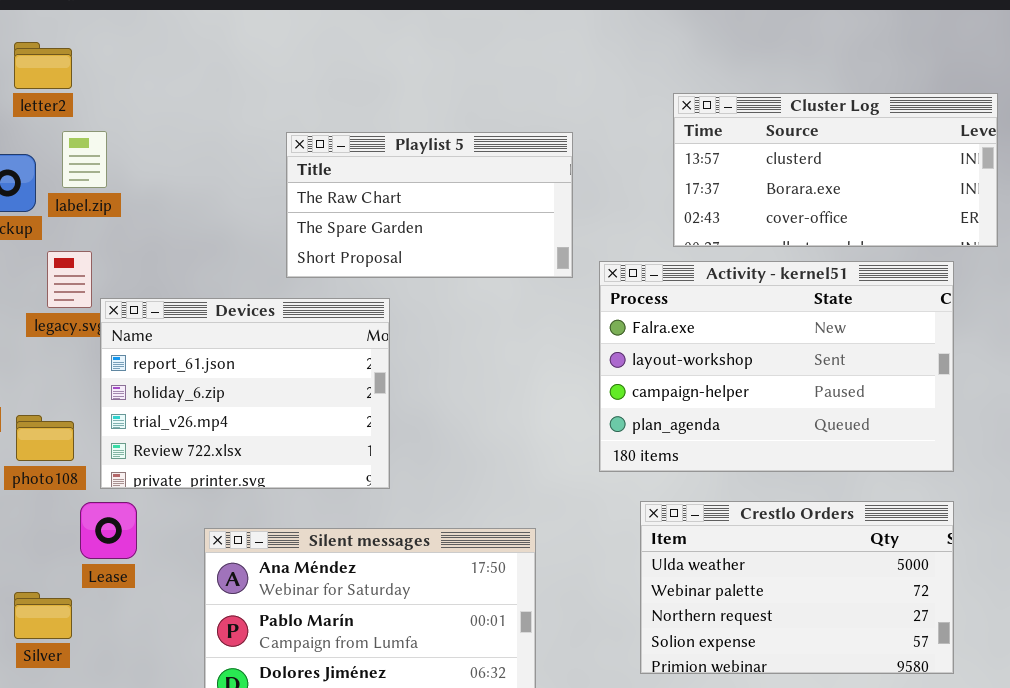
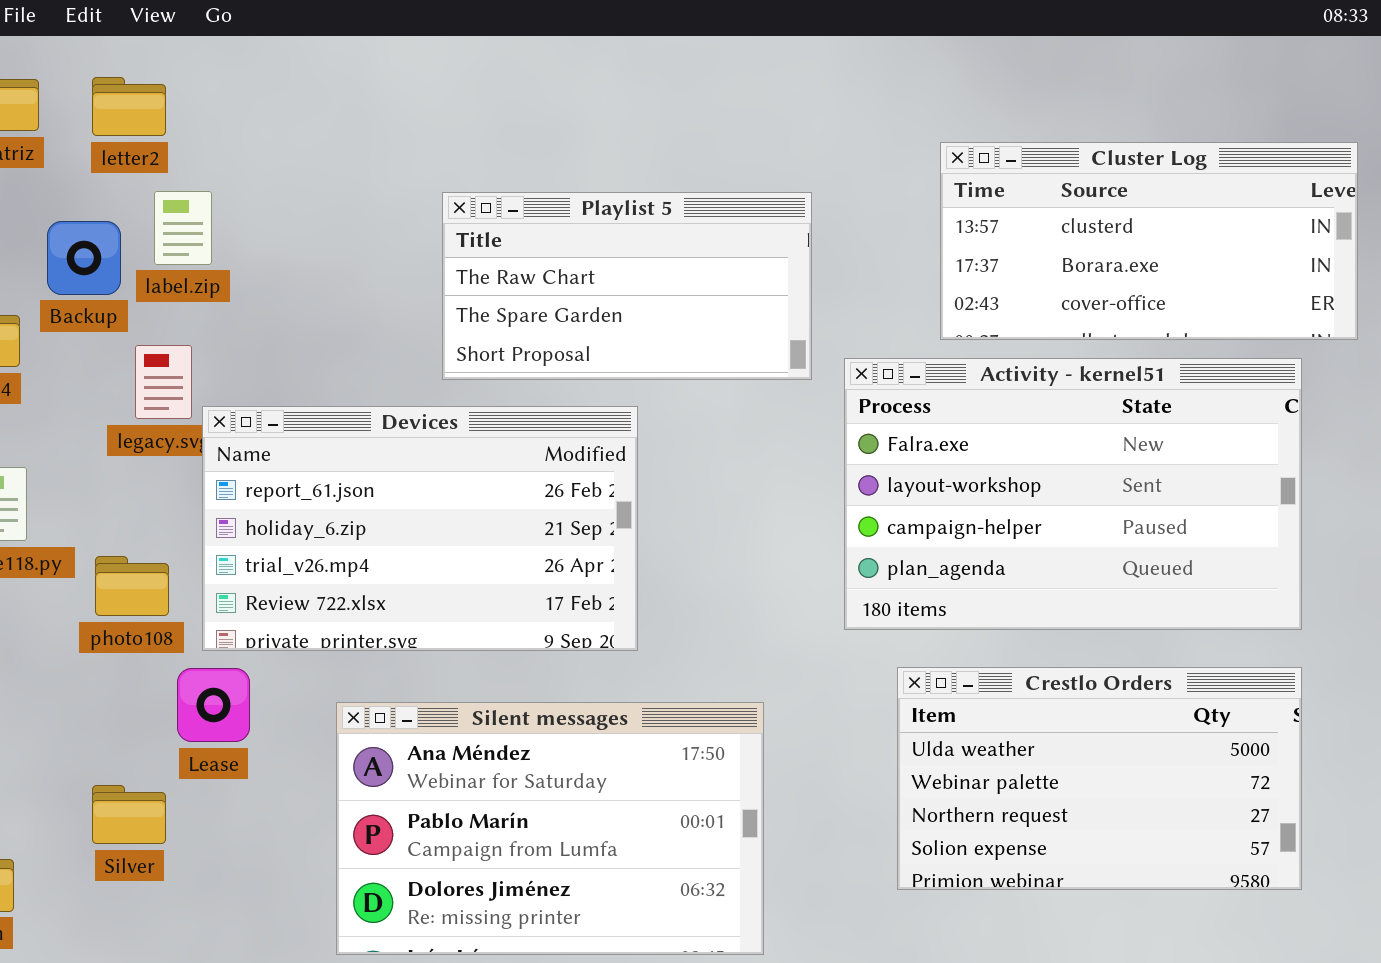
Devices: [100,298,390,489] -> [202,406,638,651], resized

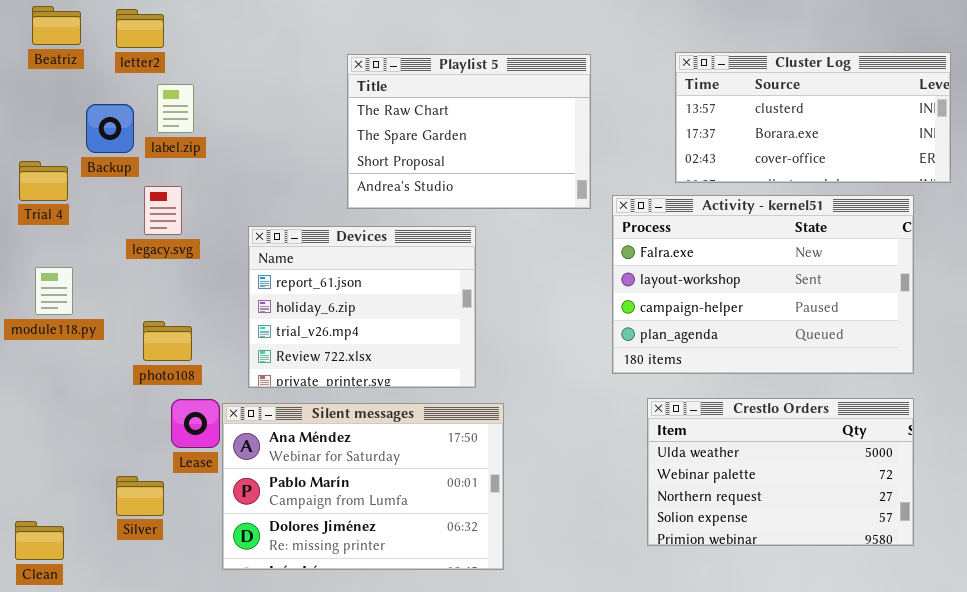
Playlist 5: [442,192,812,380] -> [347,54,591,209], resized
Devices: [202,406,638,651] -> [248,226,476,388], resized
photo108: [95,556,169,616] -> [143,321,192,361], moved
Silent messages: [336,702,764,955] -> [222,403,504,570], moved

